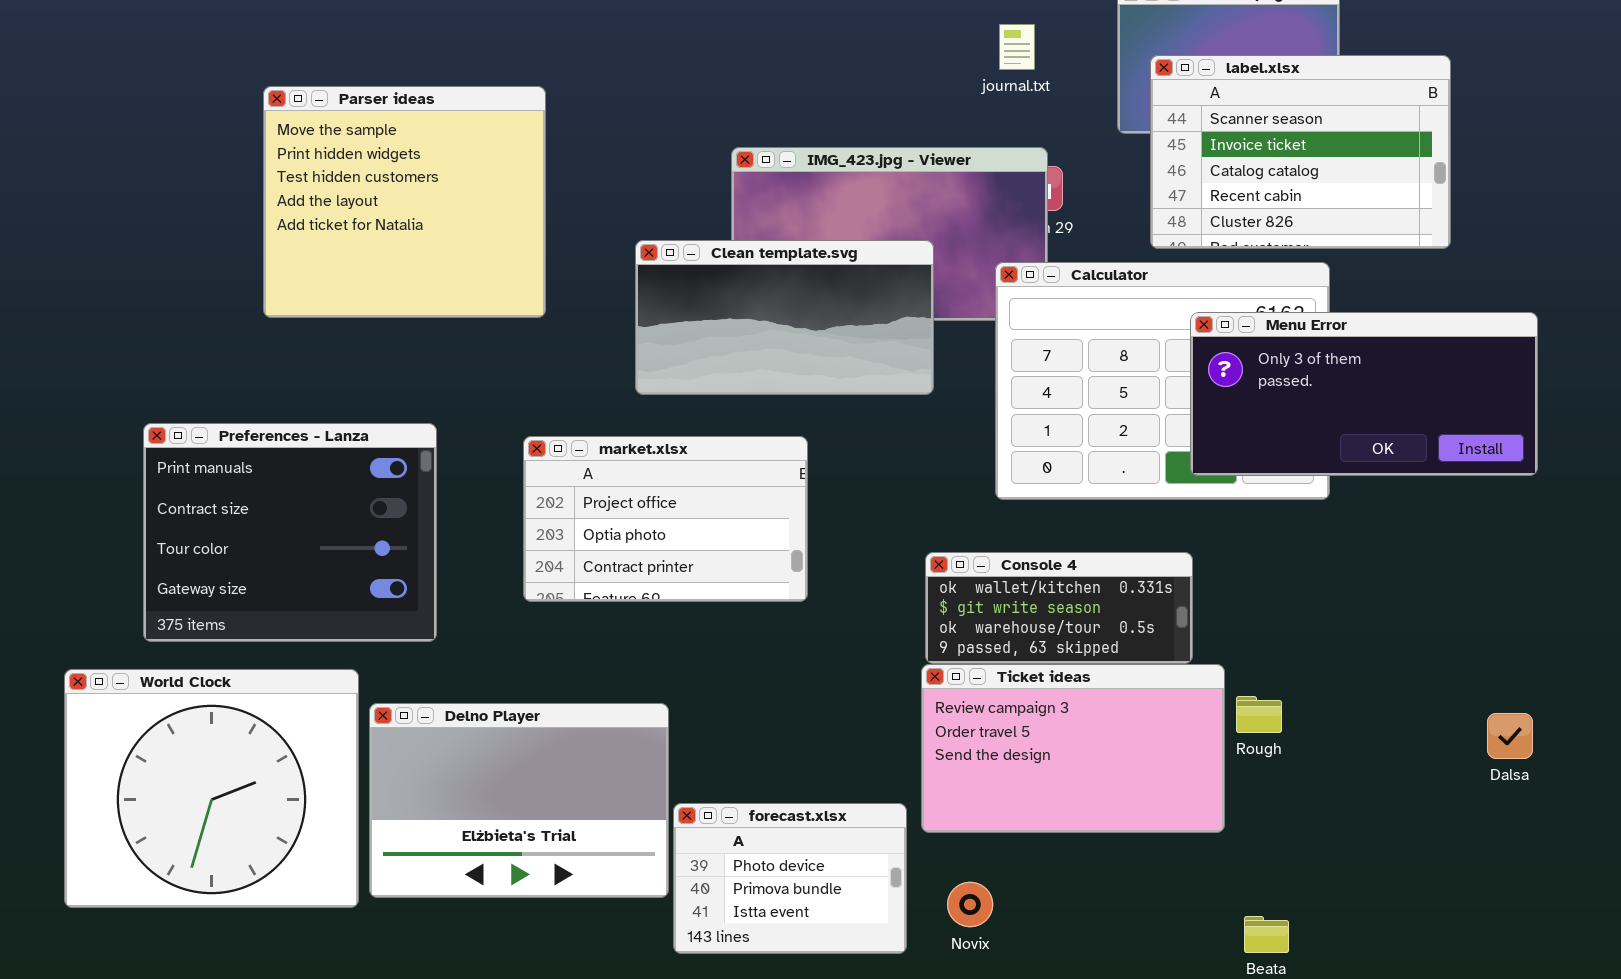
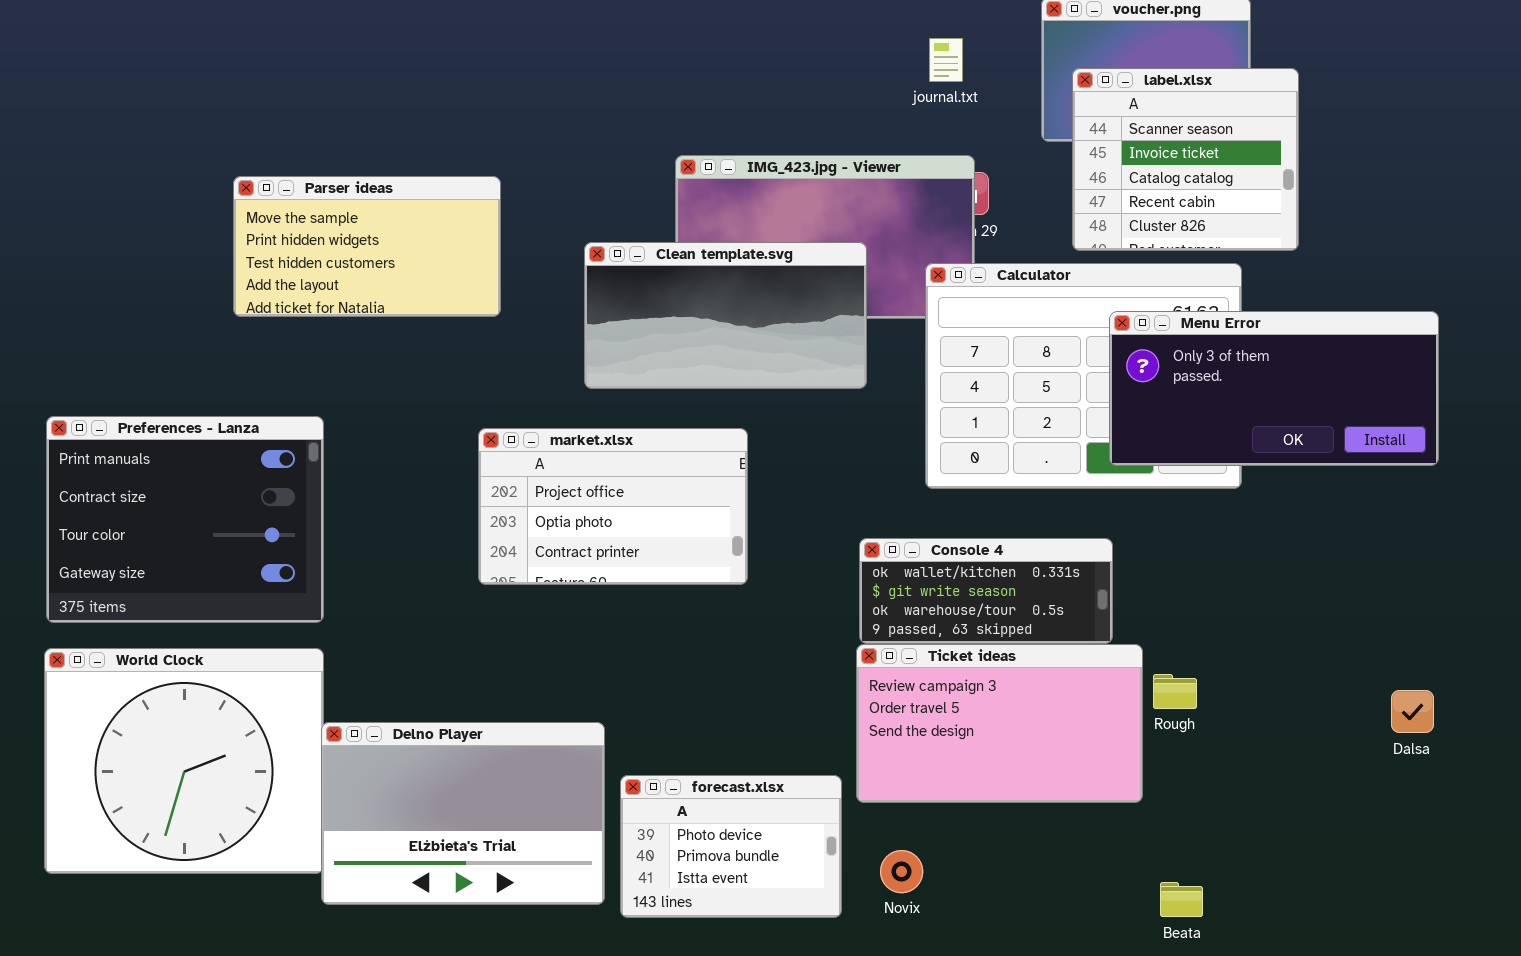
label.xlsx: [1150,55,1451,249] -> [1072,68,1299,251], resized
Parser ideas: [263,86,546,318] -> [233,176,501,317], resized
Preferences - Lanza: [143,423,437,642] -> [46,416,324,623], moved
Delno Player: [369,703,669,898] -> [321,722,605,905], moved

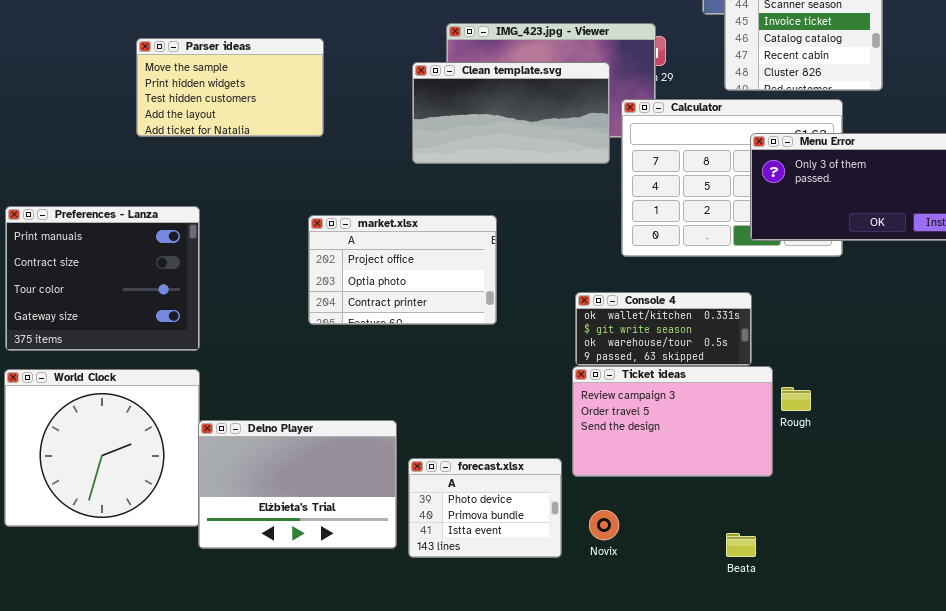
Clean template.svg: [584,242,867,389] -> [412,62,610,164], moved
Beata: [1160,882,1203,917] -> [726,533,756,557], moved

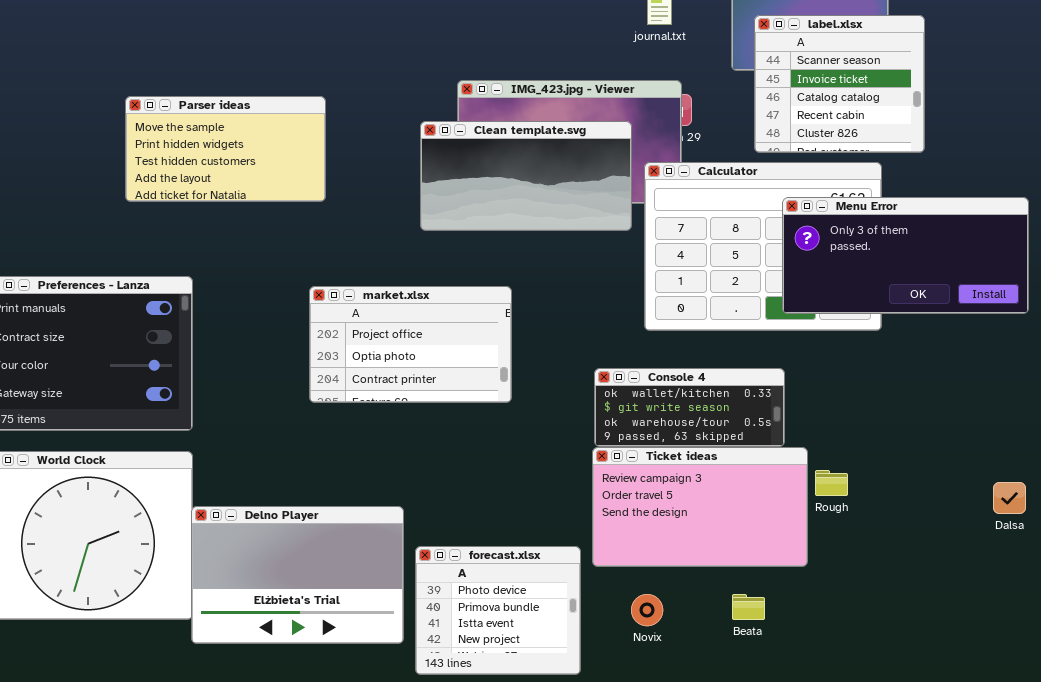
forecast.xlsx: [408,458,562,558] -> [415,546,581,675], resized
Novix: [589,510,619,540] -> [631,594,663,626], moved
Beata: [726,533,756,557] -> [732,594,765,620], moved

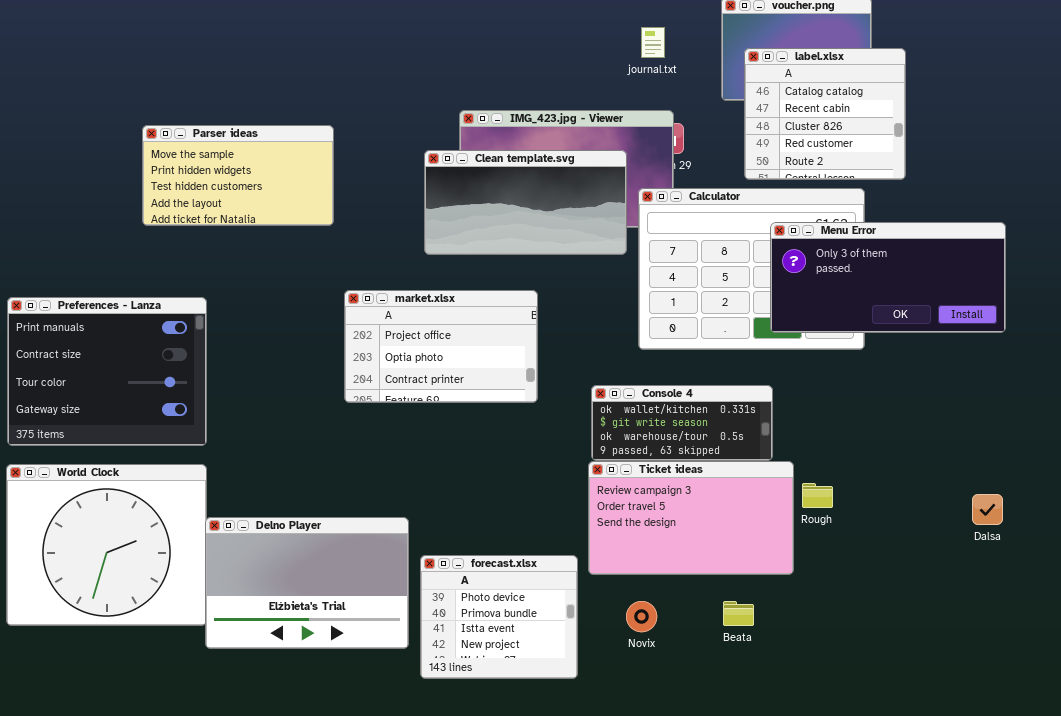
label.xlsx: [754,15,925,153] -> [744,48,906,180], scrolled down 2 rows
market.xlsx: [309,286,512,403] -> [344,290,538,403], moved

